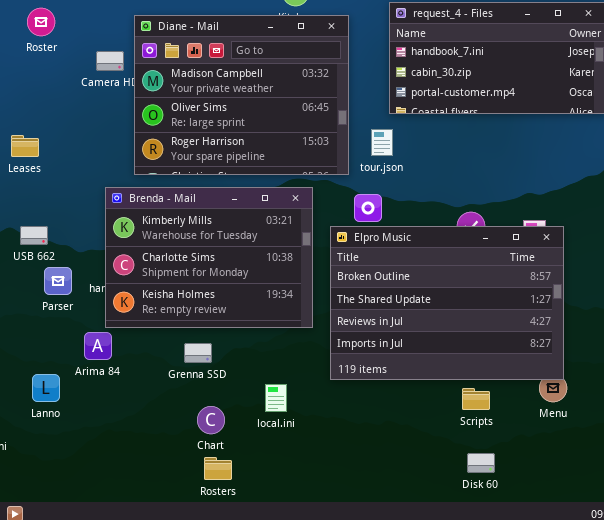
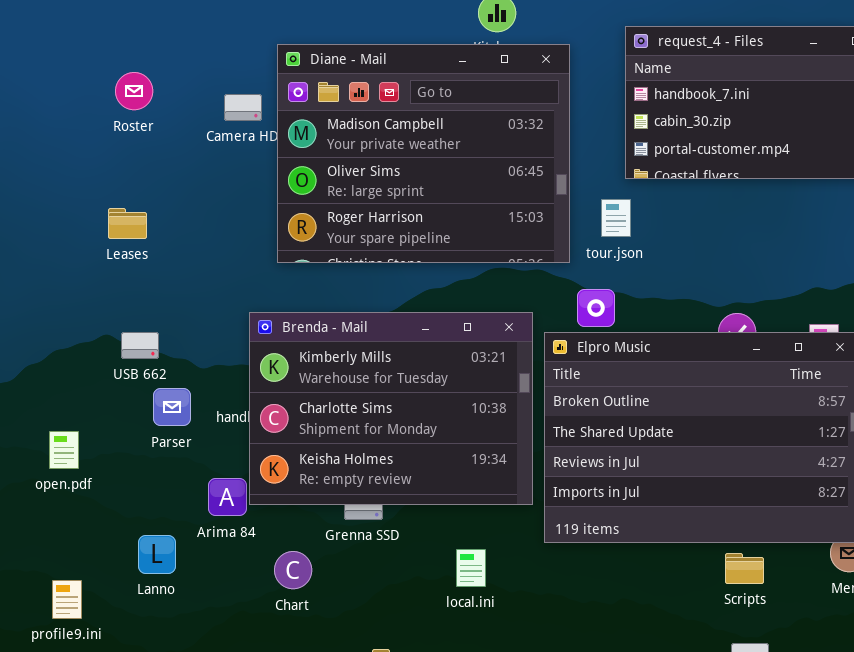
Roster: [27,8,55,36] -> [115,72,153,110], moved
Brenda - Mail: [105,187,313,328] -> [249,312,533,505], moved
Chart: [197,406,225,434] -> [274,551,312,589], moved

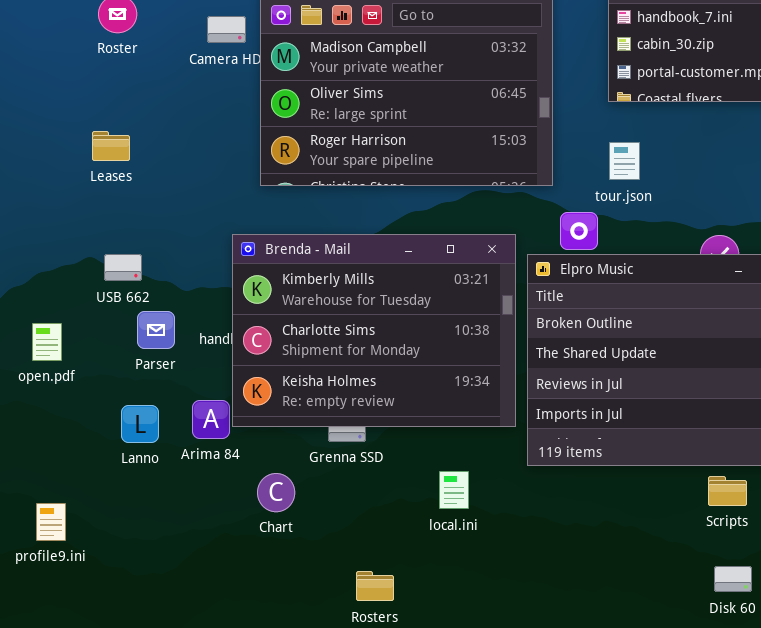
tour.json: [601,199,631,237] -> [609,142,640,180], moved
open.pdf: [49,431,79,469] -> [32,323,62,361], moved
Lanno: [138,535,176,574] -> [121,405,159,443], moved

